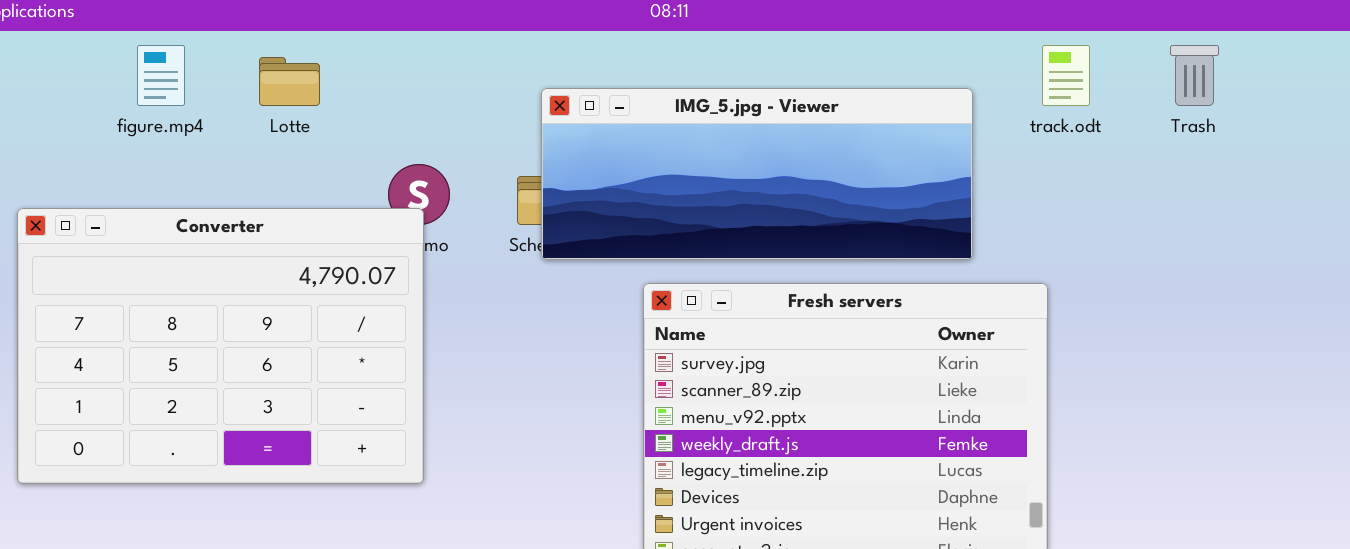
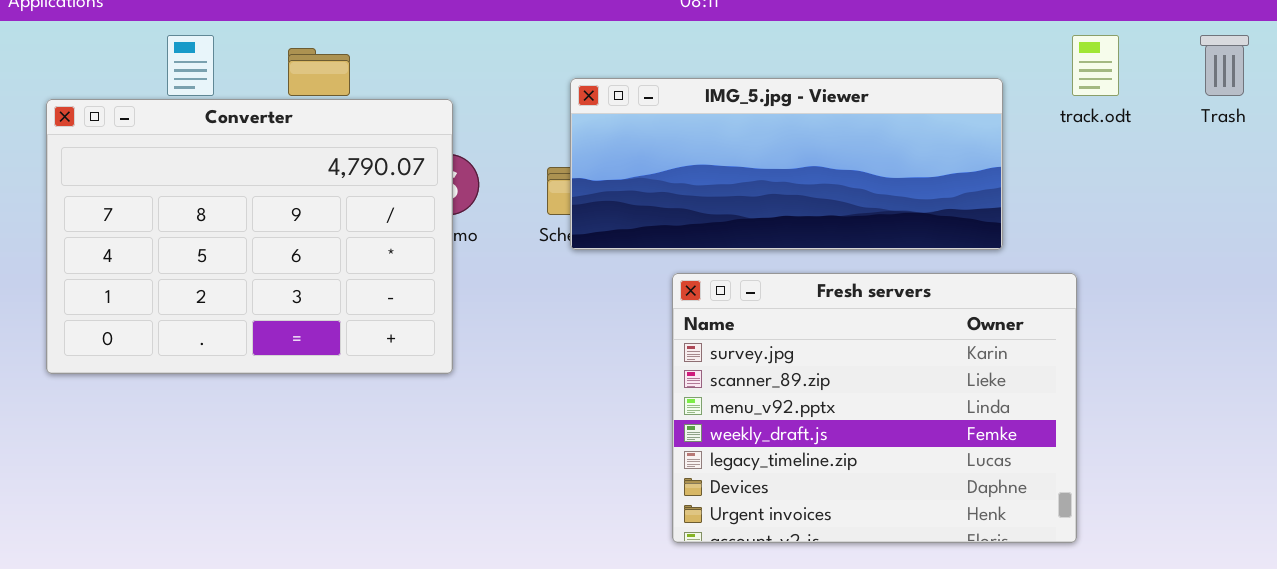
Converter: [17,208,424,484] -> [46,99,453,374], moved

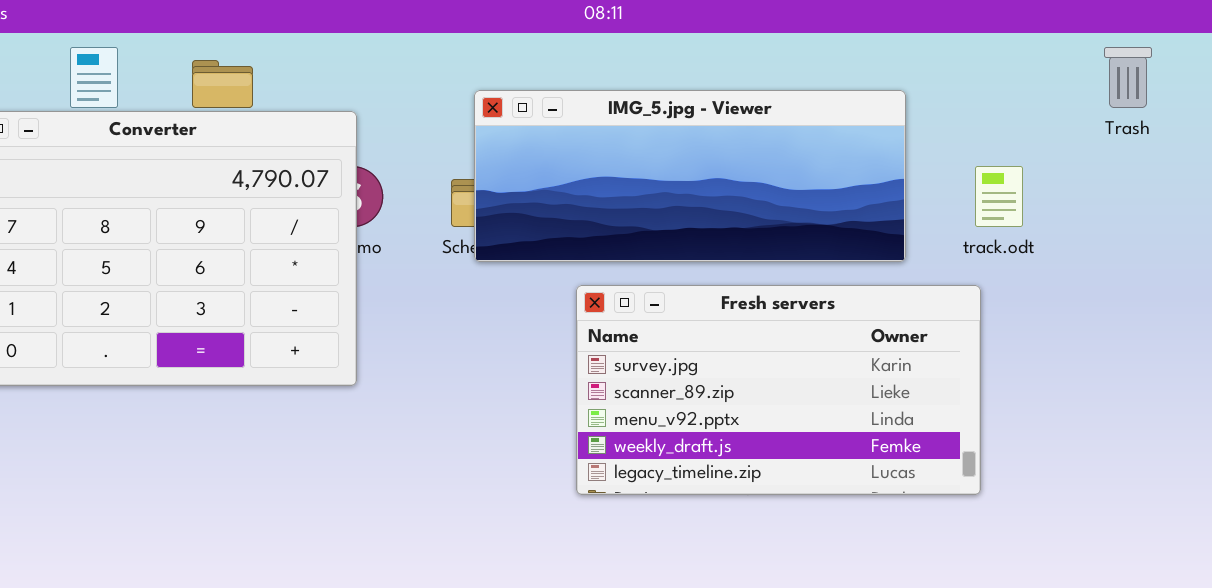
track.odt: [1072,35,1119,96] -> [975,166,1023,227], moved
Fresh servers: [672,273,1077,543] -> [576,285,981,495], resized

